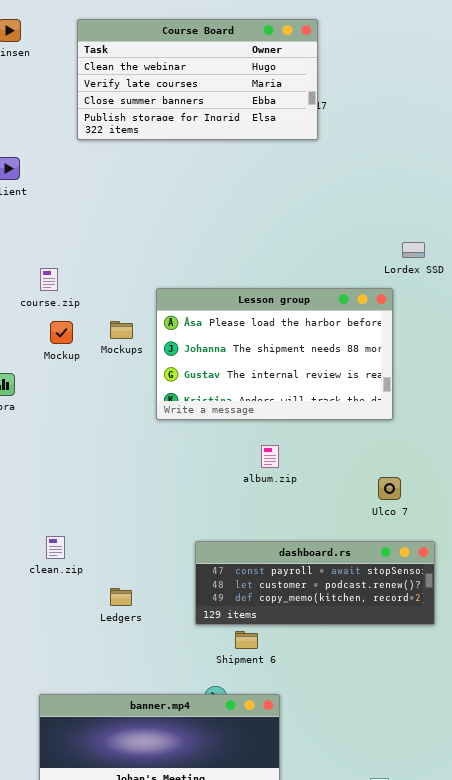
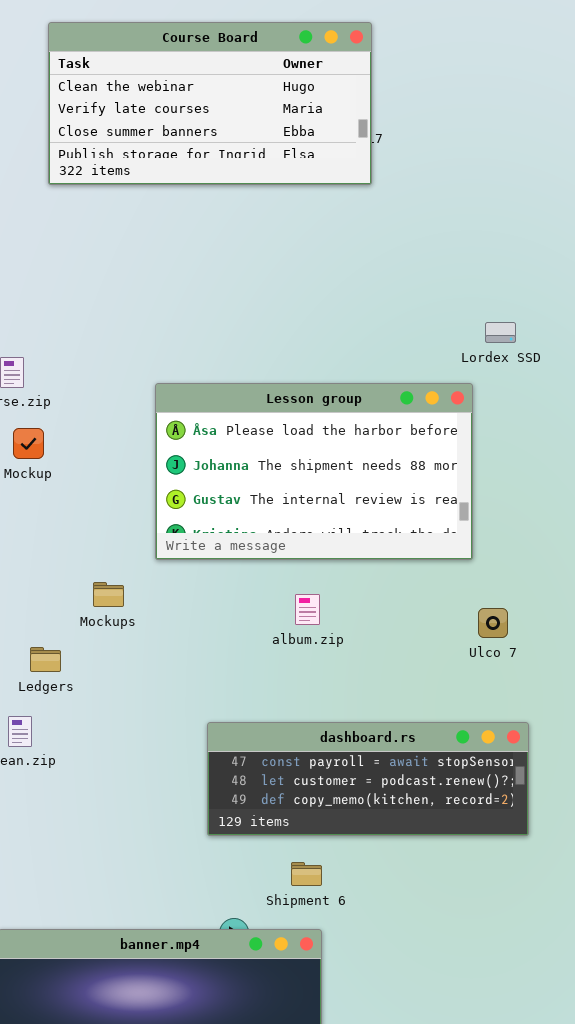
Mockups: [110,321,133,339] -> [93,582,124,607], moved
Ulco 7: [378,477,401,500] -> [478,608,508,638], moved
Ledgers: [110,588,132,606] -> [30,647,61,672], moved
Shipment 6: [235,631,258,649] -> [291,862,322,886], moved

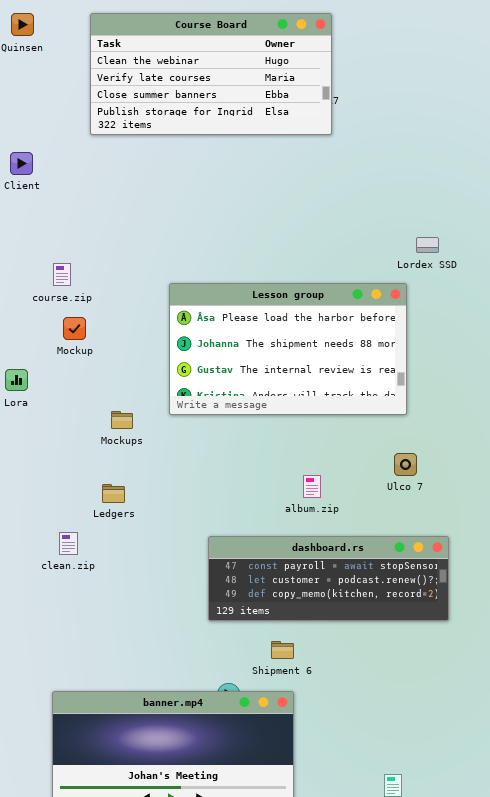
Mockups: [93,582,124,607] -> [111,411,133,429], moved
album.zip: [295,594,320,625] -> [303,475,321,498], moved
Ulco 7: [478,608,508,638] -> [394,453,417,476], moved
Ledgers: [30,647,61,672] -> [102,484,125,503], moved

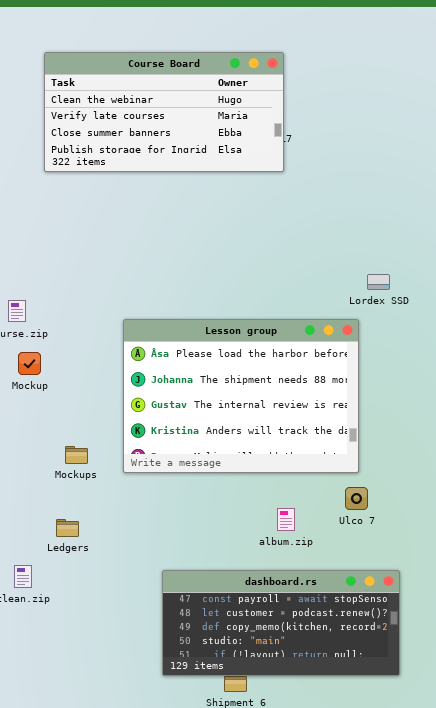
Lesson group: [169,283,407,415] -> [123,319,359,473], resized
album.zip: [303,475,321,498] -> [277,508,295,531], moved
dashboard.rs: [208,536,449,621] -> [162,570,400,676], resized

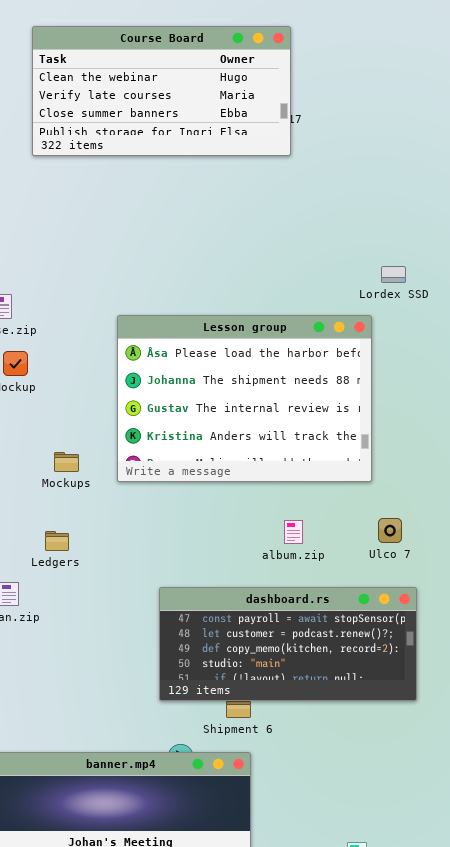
Ulco 7: [345,487,368,510] -> [378,518,402,543], moved

